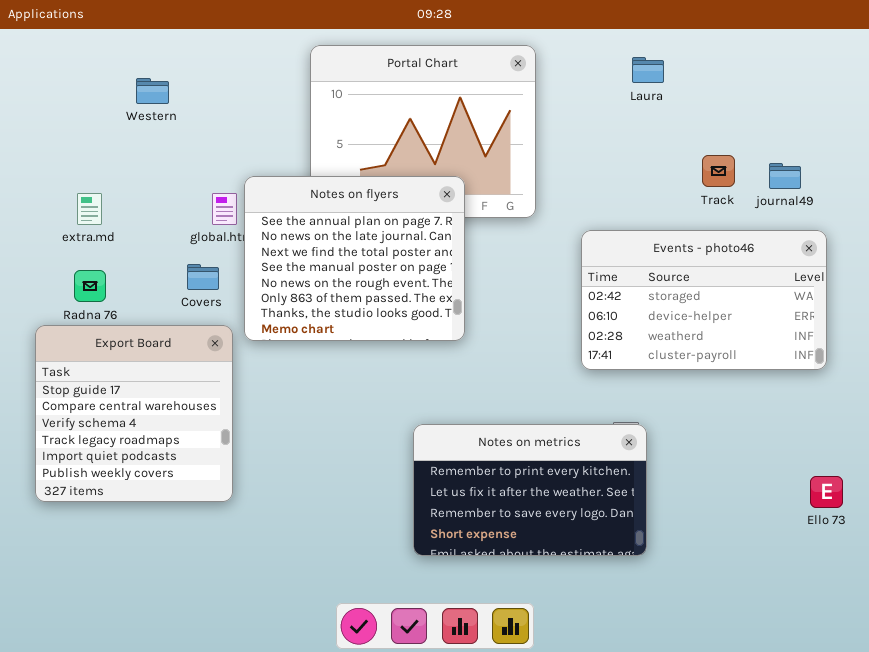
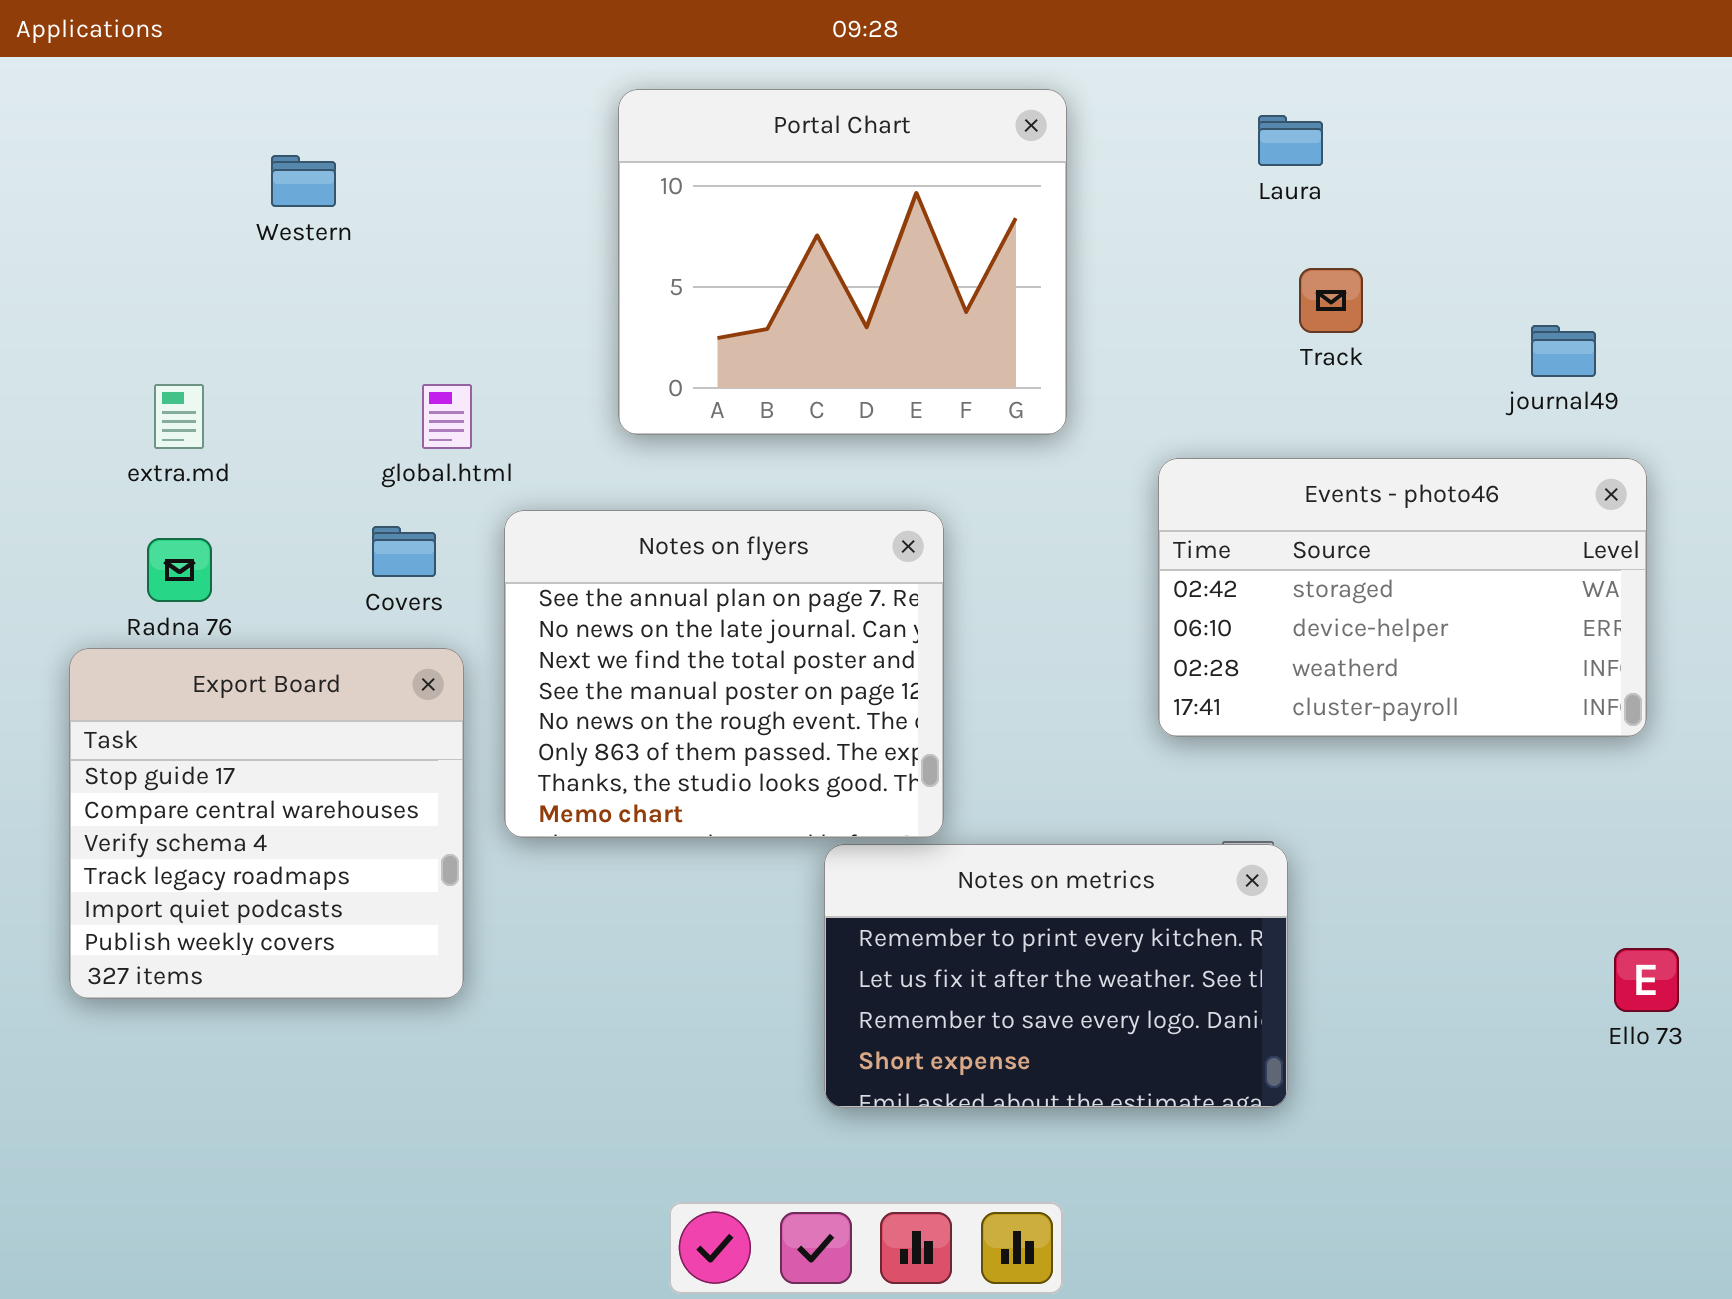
Track: [702,155,735,187] -> [1299,268,1363,333], moved
Notes on flyers: [244,176,465,341] -> [504,510,944,838], moved

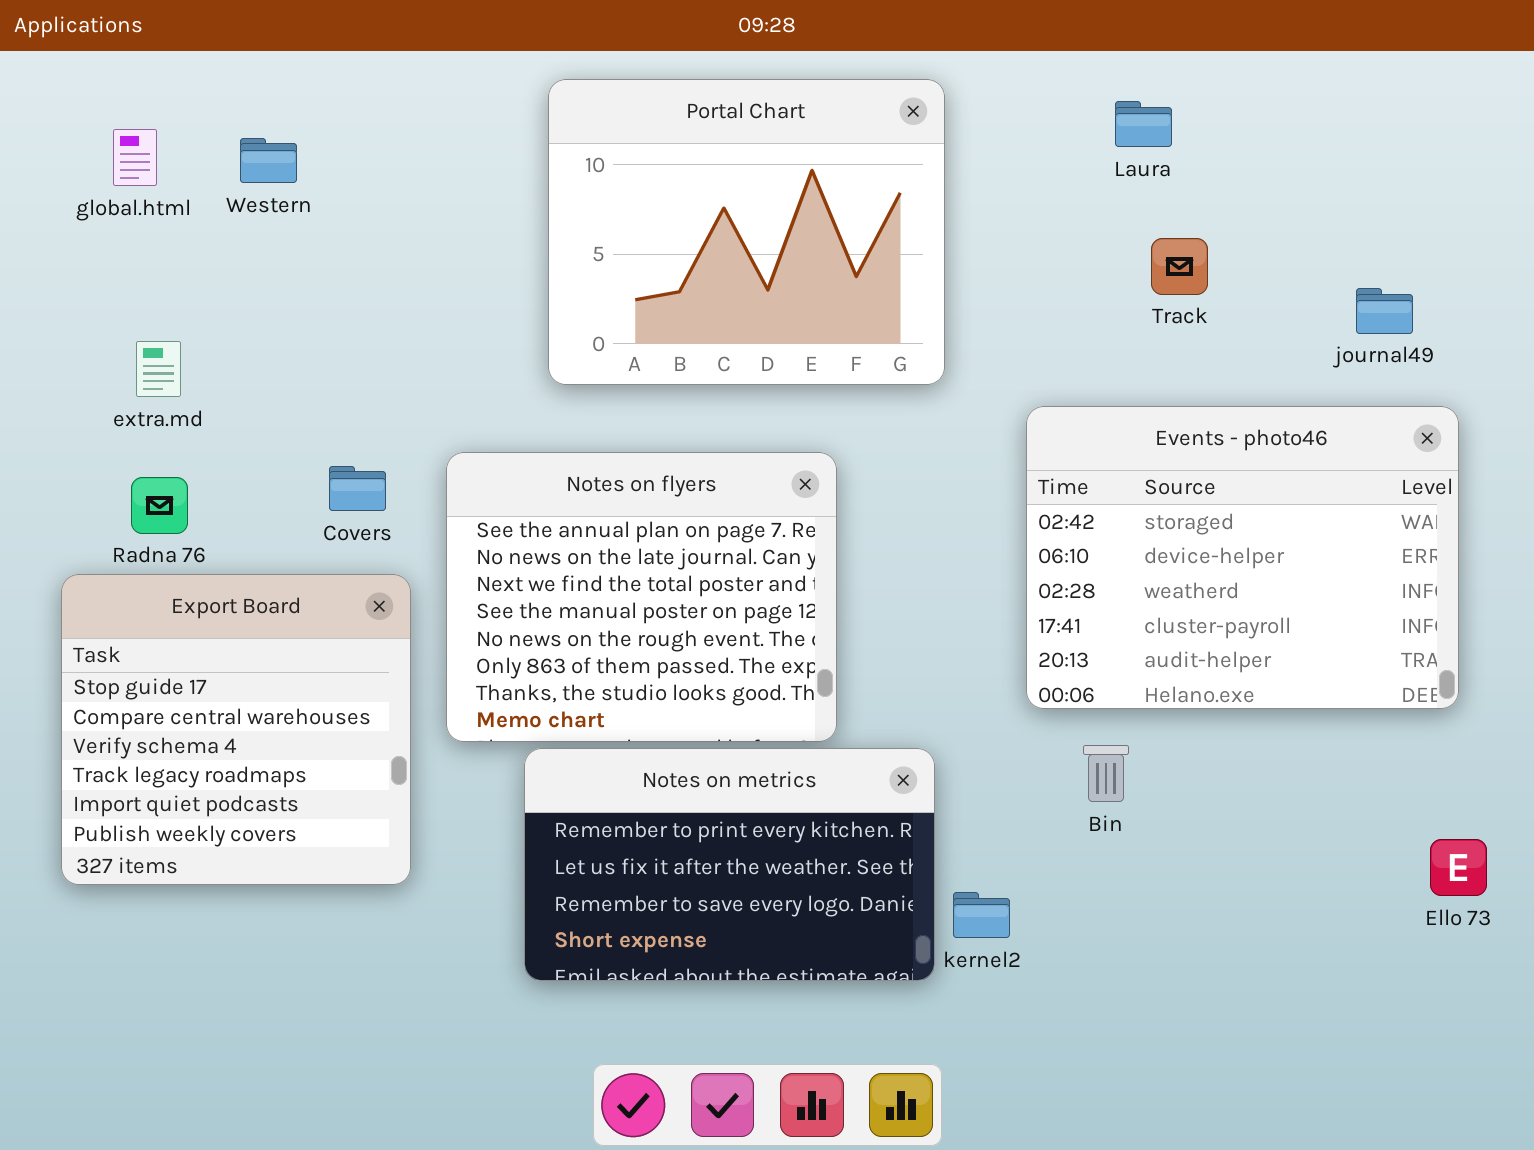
global.html: [422,384,472,449] -> [113,129,157,186], moved
Events - photo46: [1158,458,1647,737] -> [1026,406,1459,709], resized
Notes on metrics: [824,844,1288,1108] -> [524,748,935,981], moved

